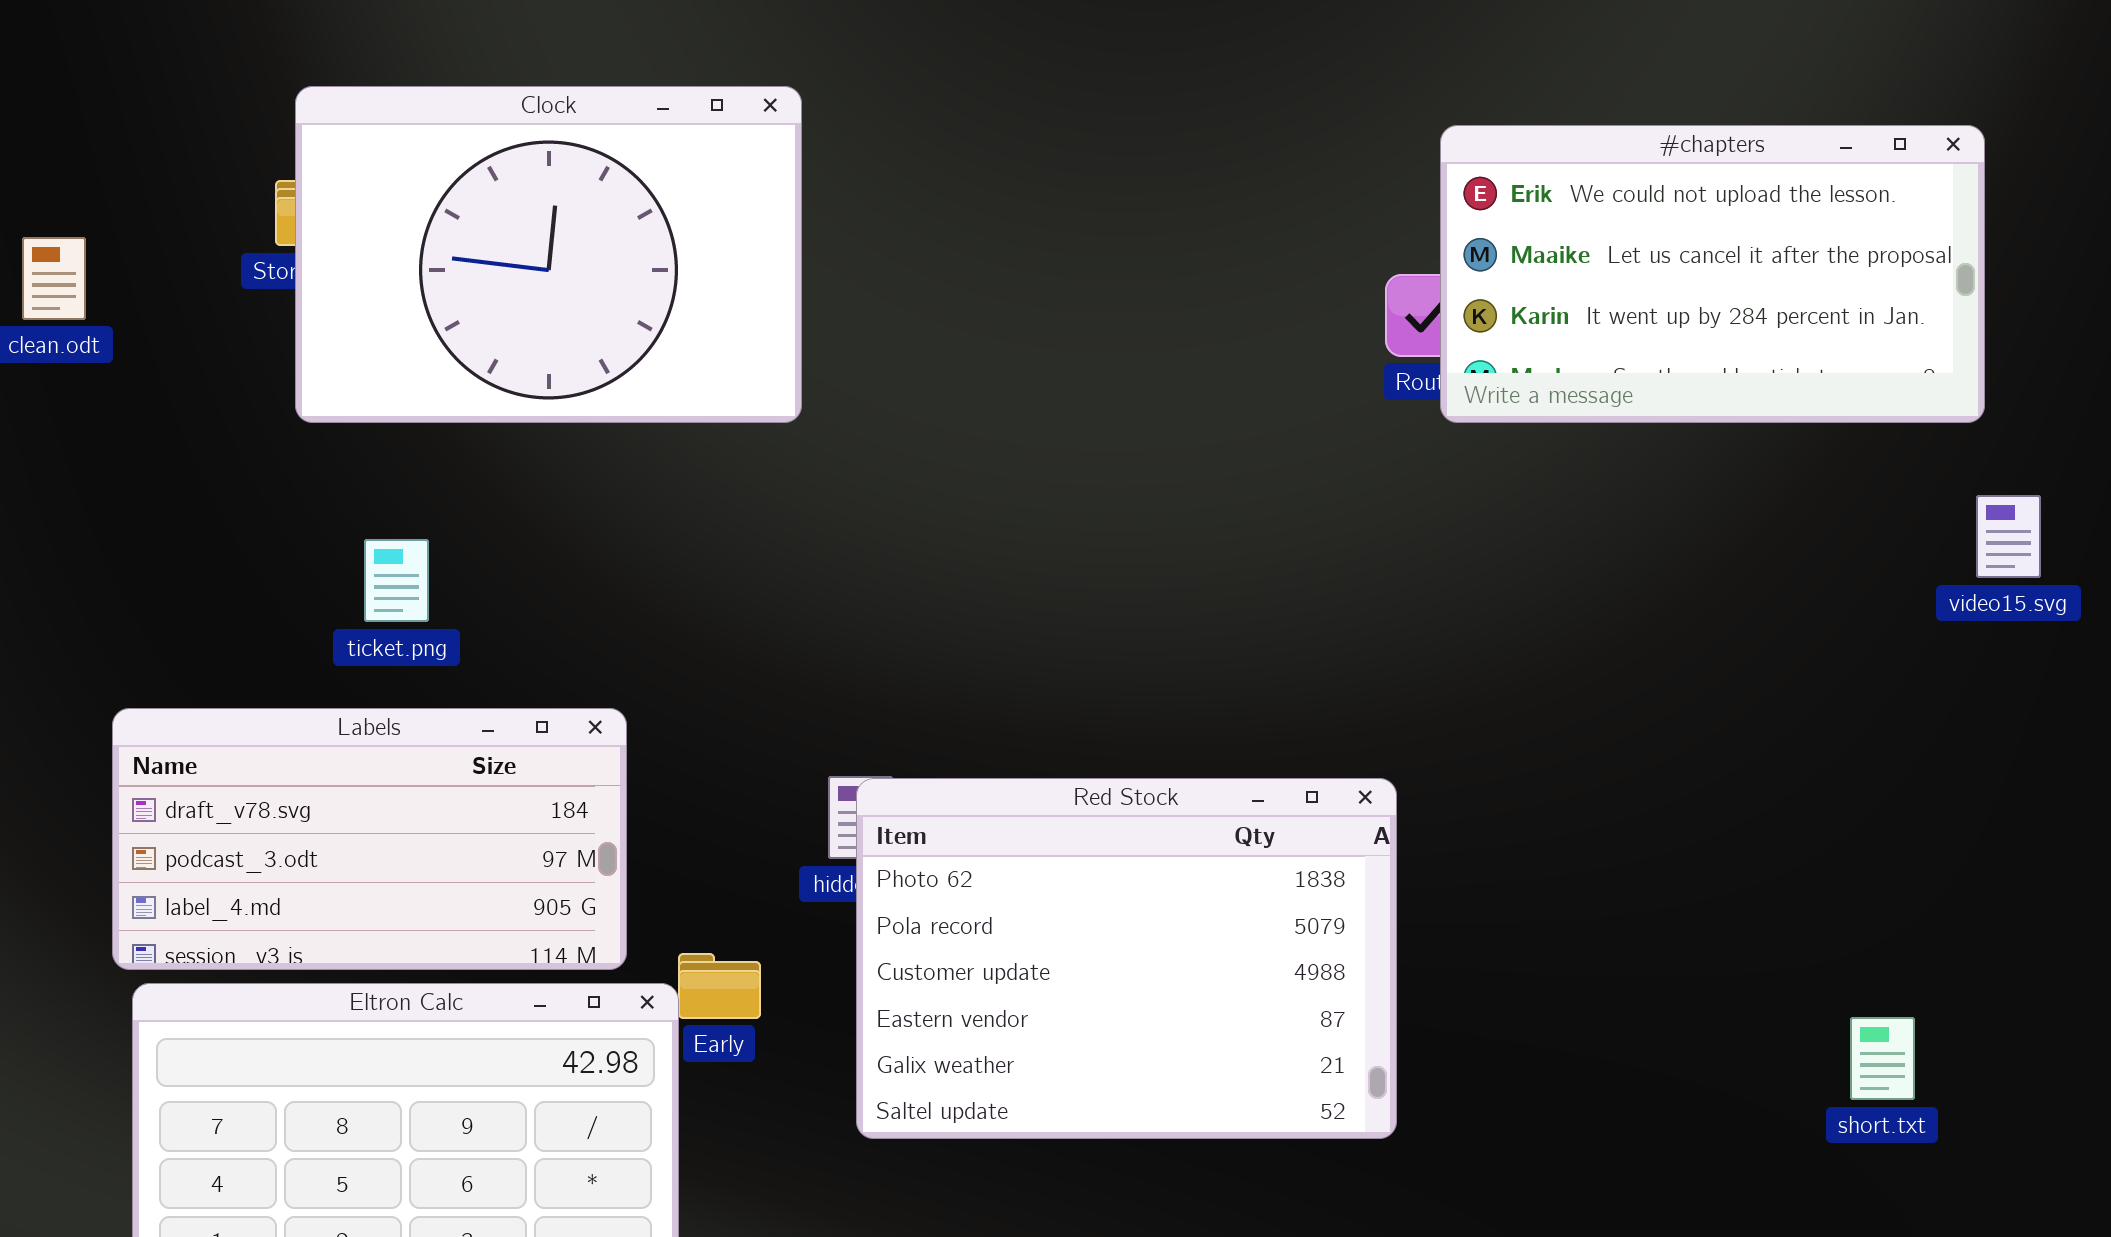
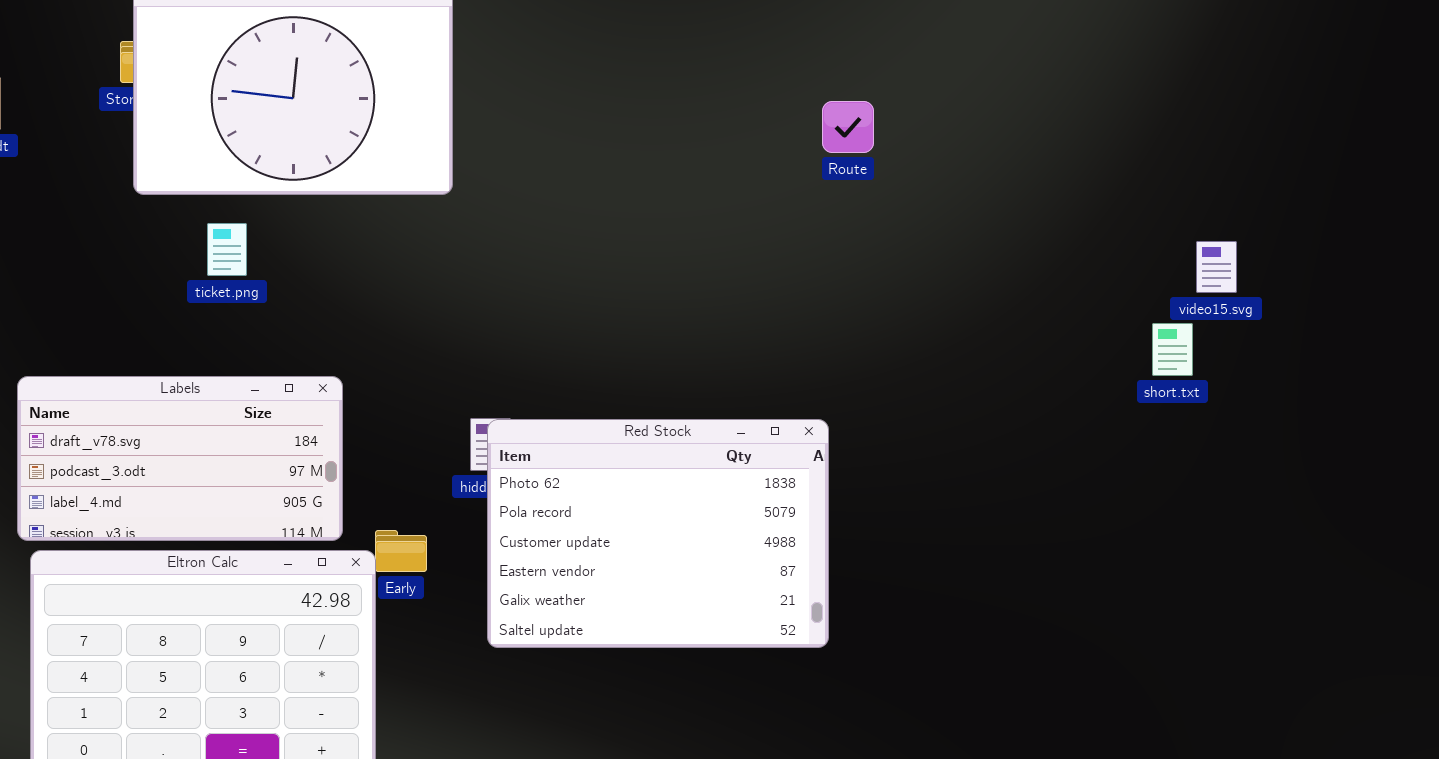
#chapters: [1440,125,1985,423] -> none, closed
ticket.png: [364,539,429,622] -> [207,223,247,276], moved
short.txt: [1850,1017,1915,1100] -> [1152,323,1193,376], moved

